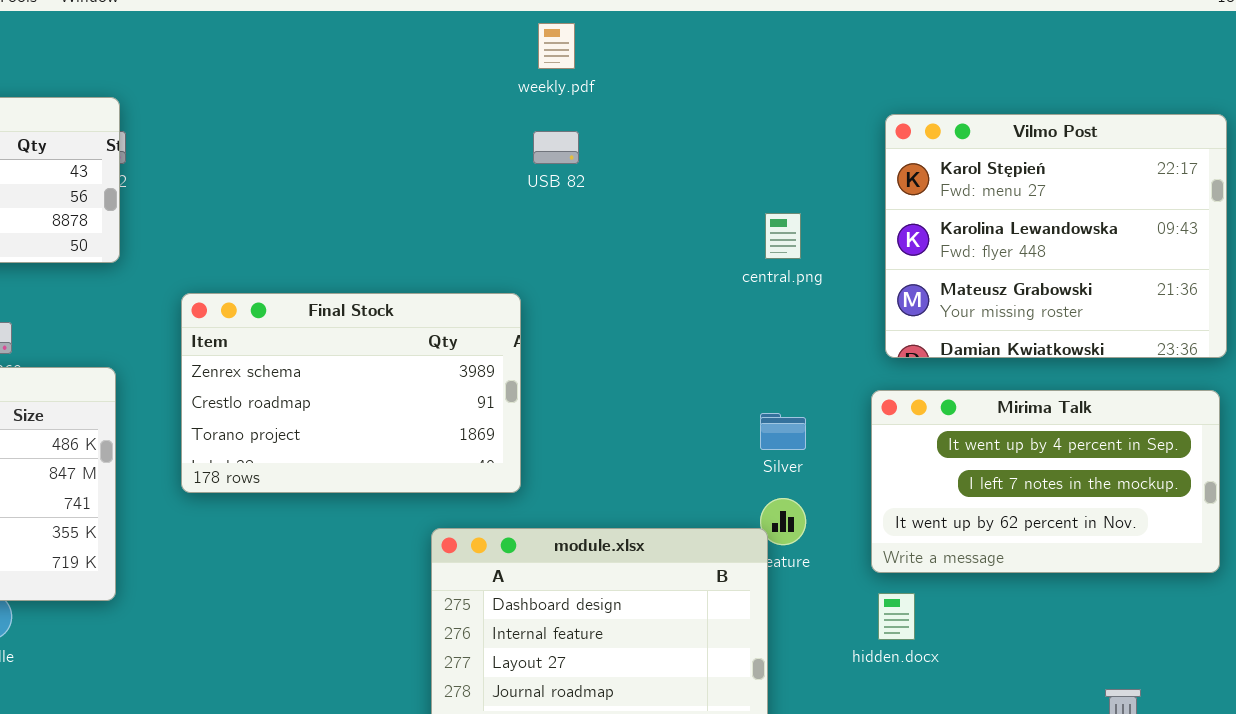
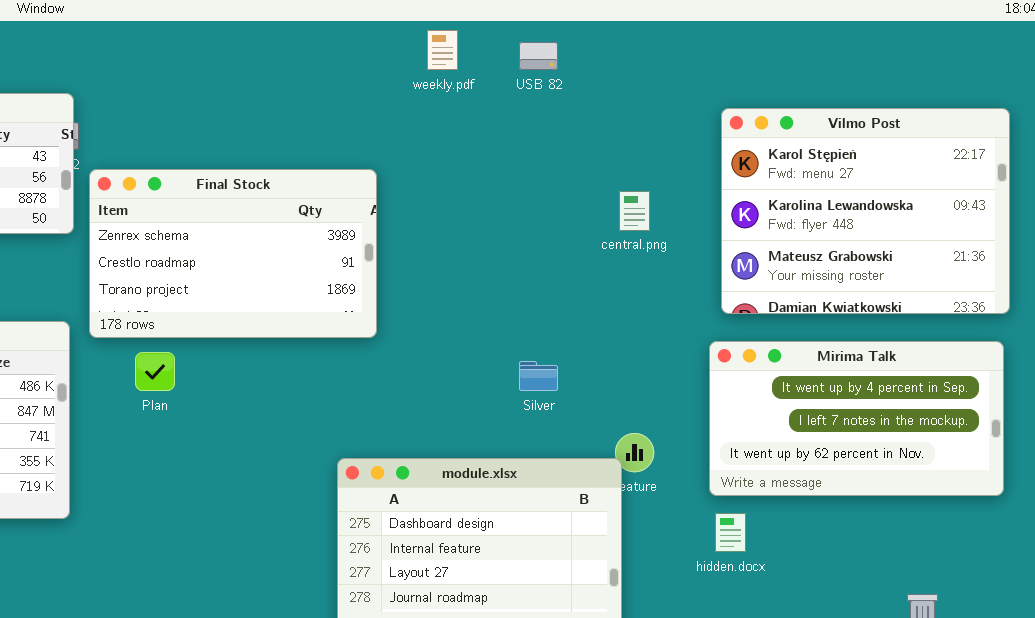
USB 82: [533,131,579,164] -> [519,42,558,70], moved
Final Stock: [181,293,521,493] -> [89,169,377,338], moved
Silver: [760,413,806,450] -> [519,361,558,391], moved

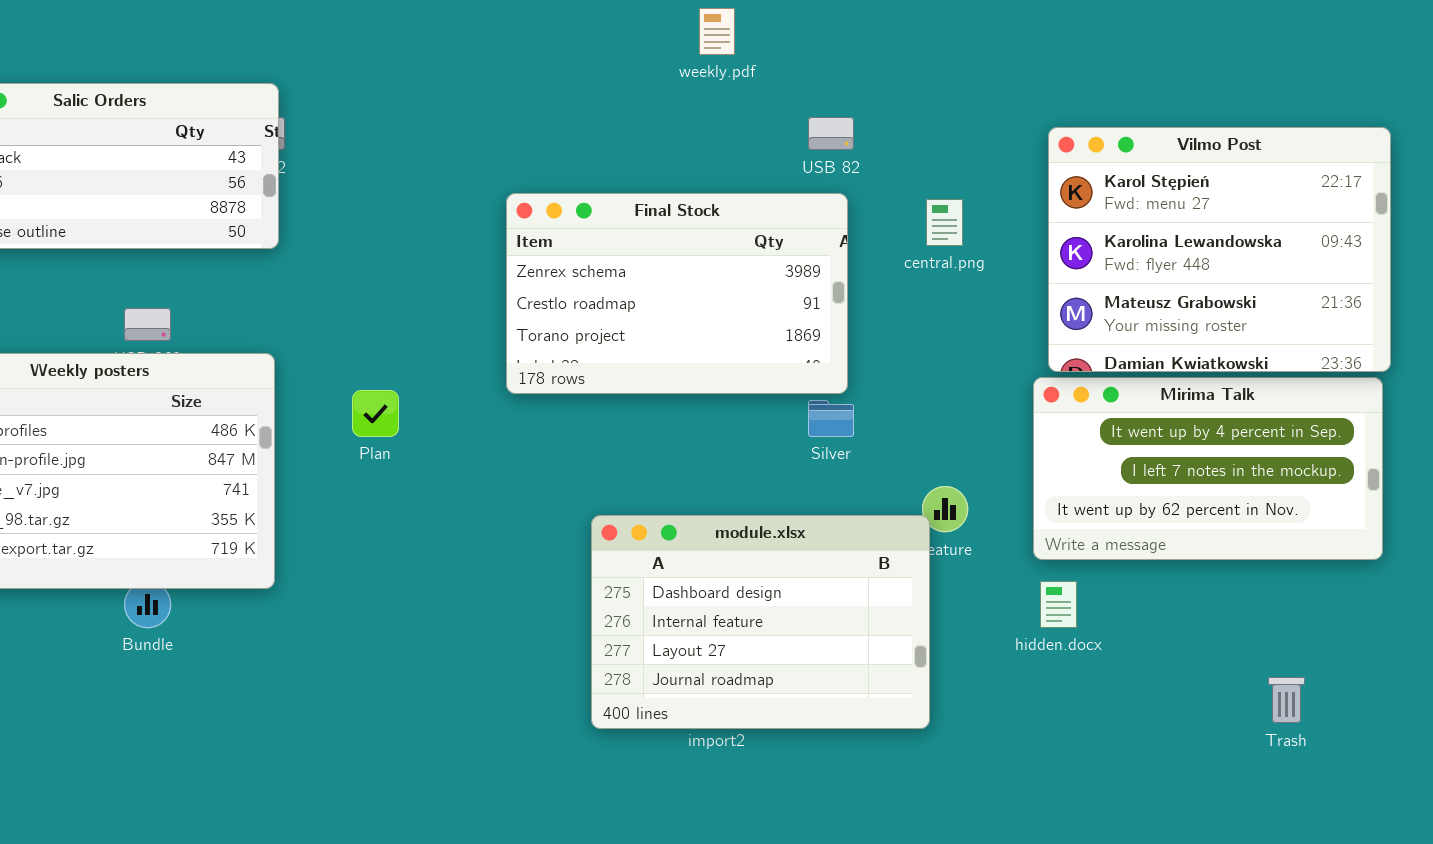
USB 82: [519,42,558,70] -> [808,117,854,150], moved
Vilmo Post: [721,108,1010,314] -> [1048,127,1391,372], moved
Final Stock: [89,169,377,338] -> [506,193,848,394], moved

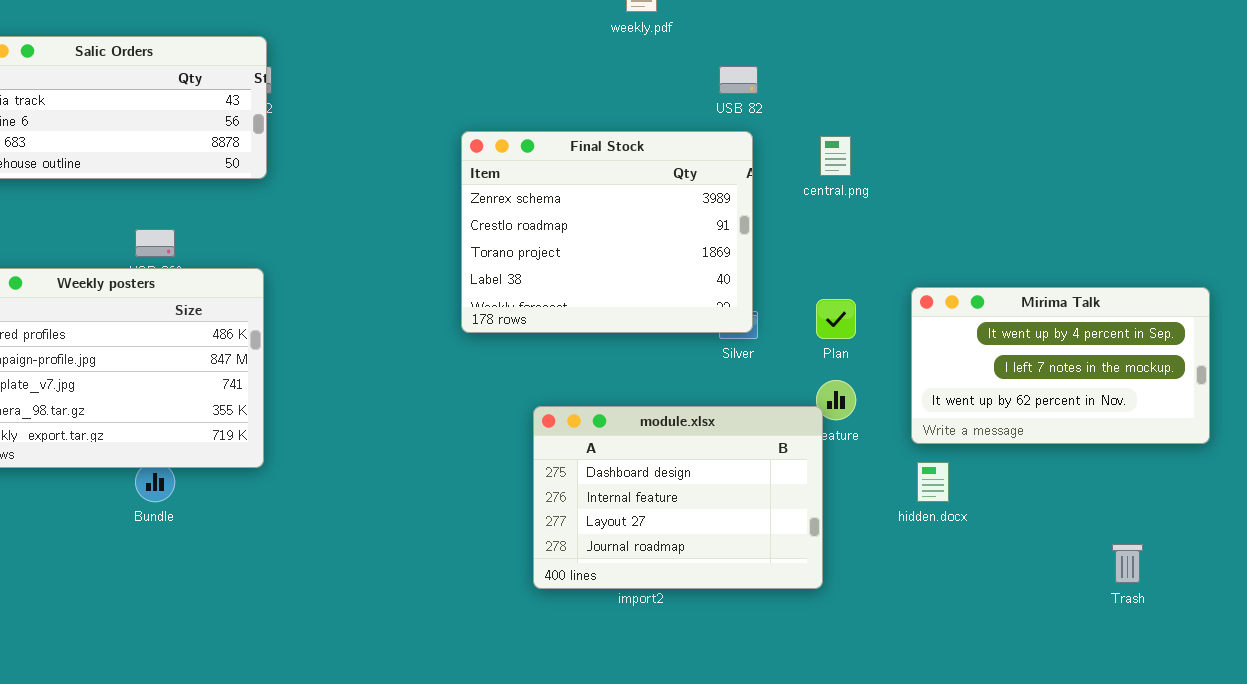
Vilmo Post: [1048,127,1391,372] -> none, closed
Final Stock: [506,193,848,394] -> [461,131,753,333], resized
Plan: [352,390,399,437] -> [816,299,856,339], moved

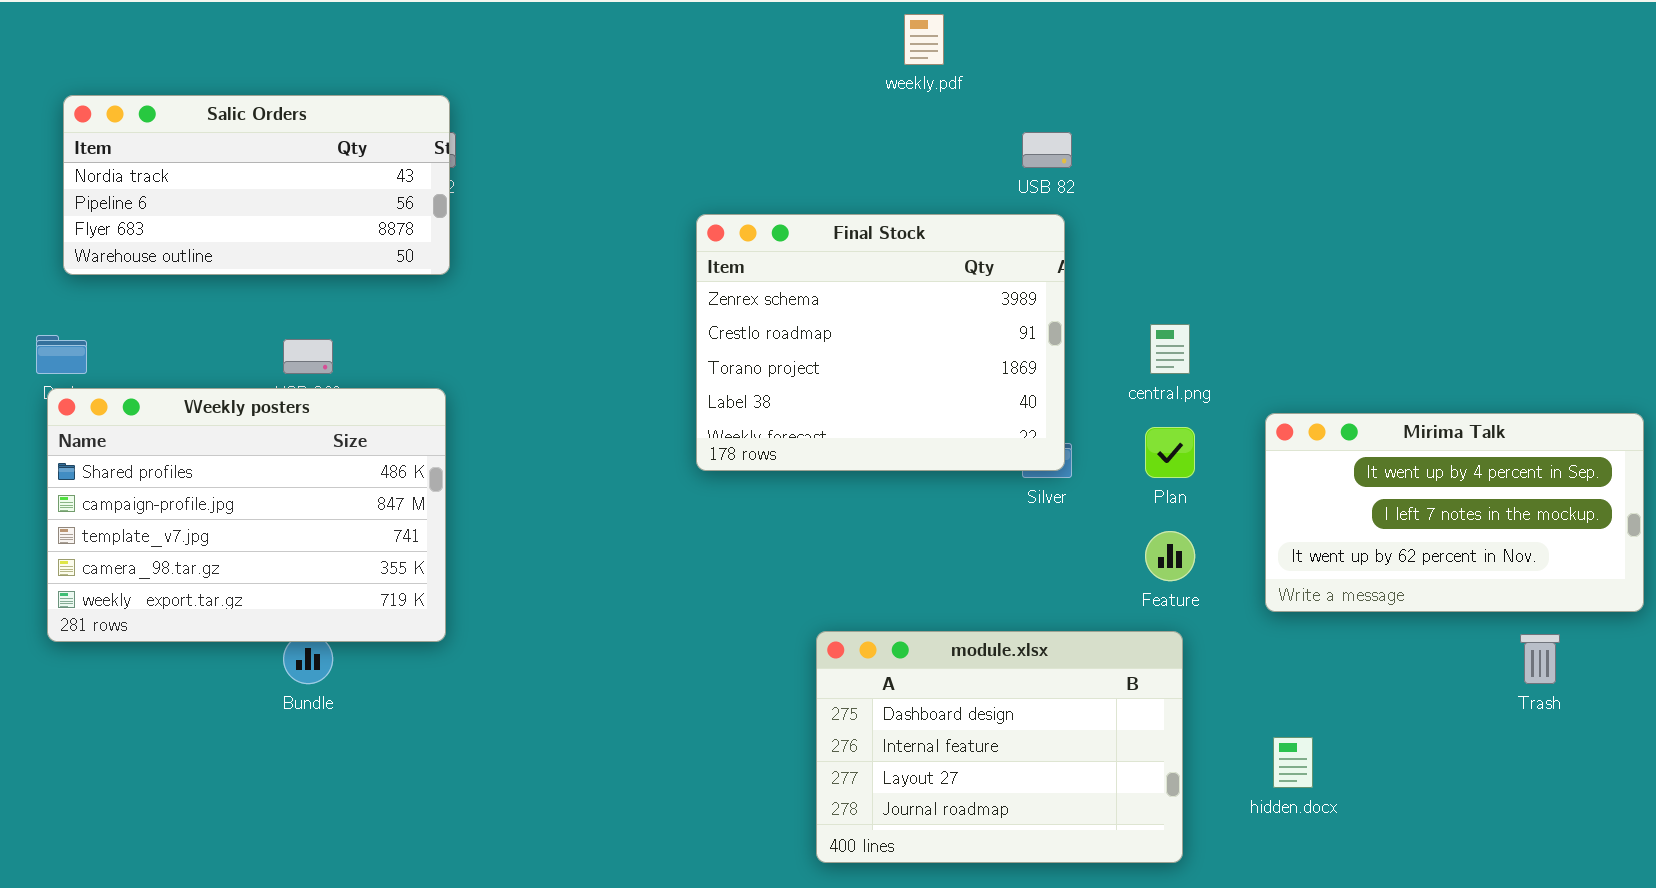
central.png: [820,136,851,176] -> [1150,324,1190,374], moved
module.xlsx: [533,406,823,589] -> [816,631,1183,863], moved
hidden.docx: [917,462,949,502] -> [1273,737,1313,788], moved
Trash: [1112,544,1143,583] -> [1520,634,1560,684], moved

